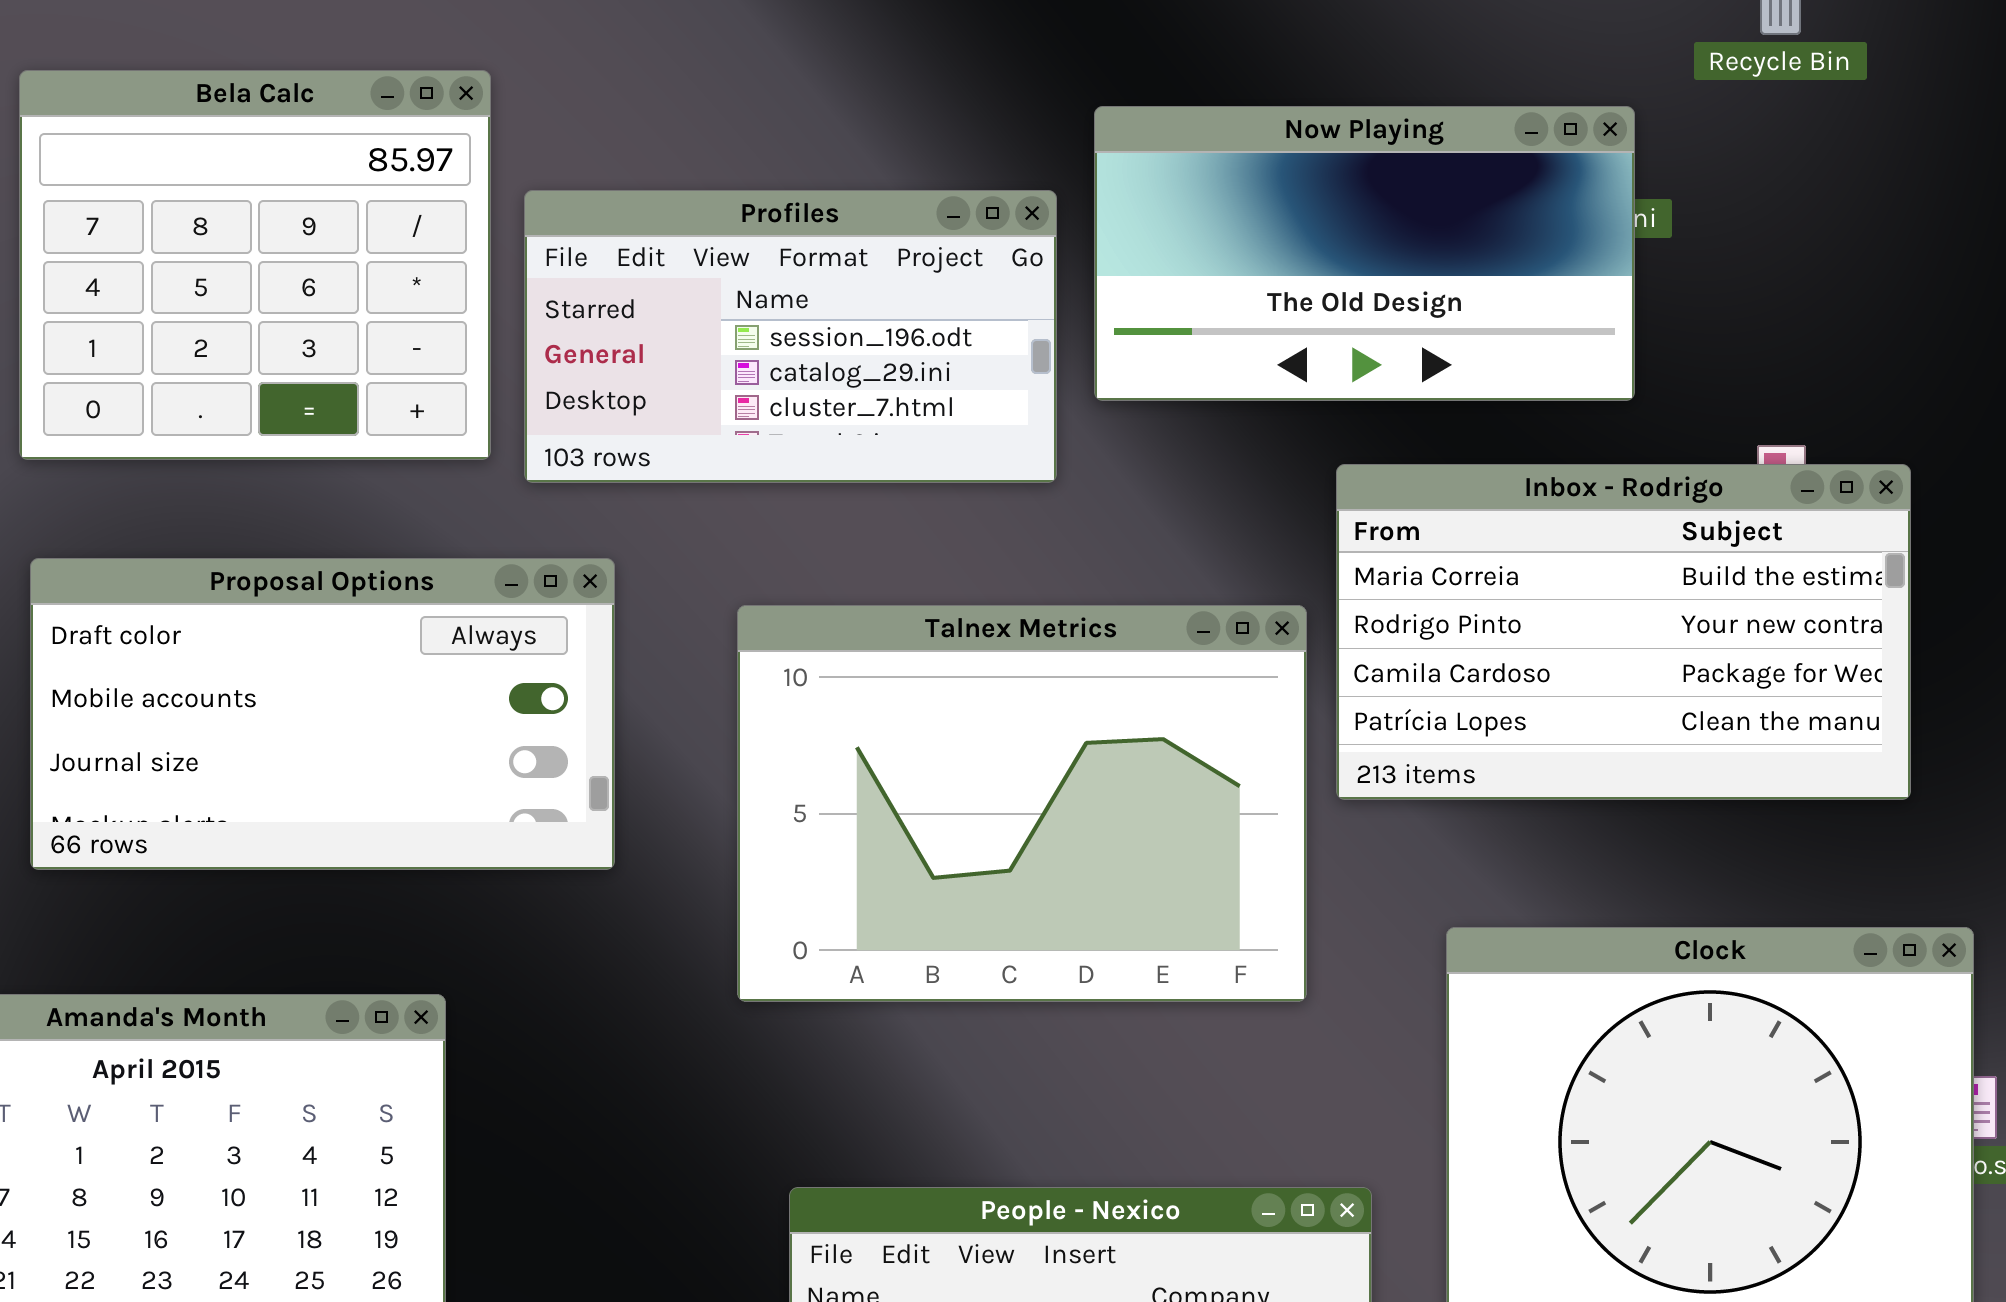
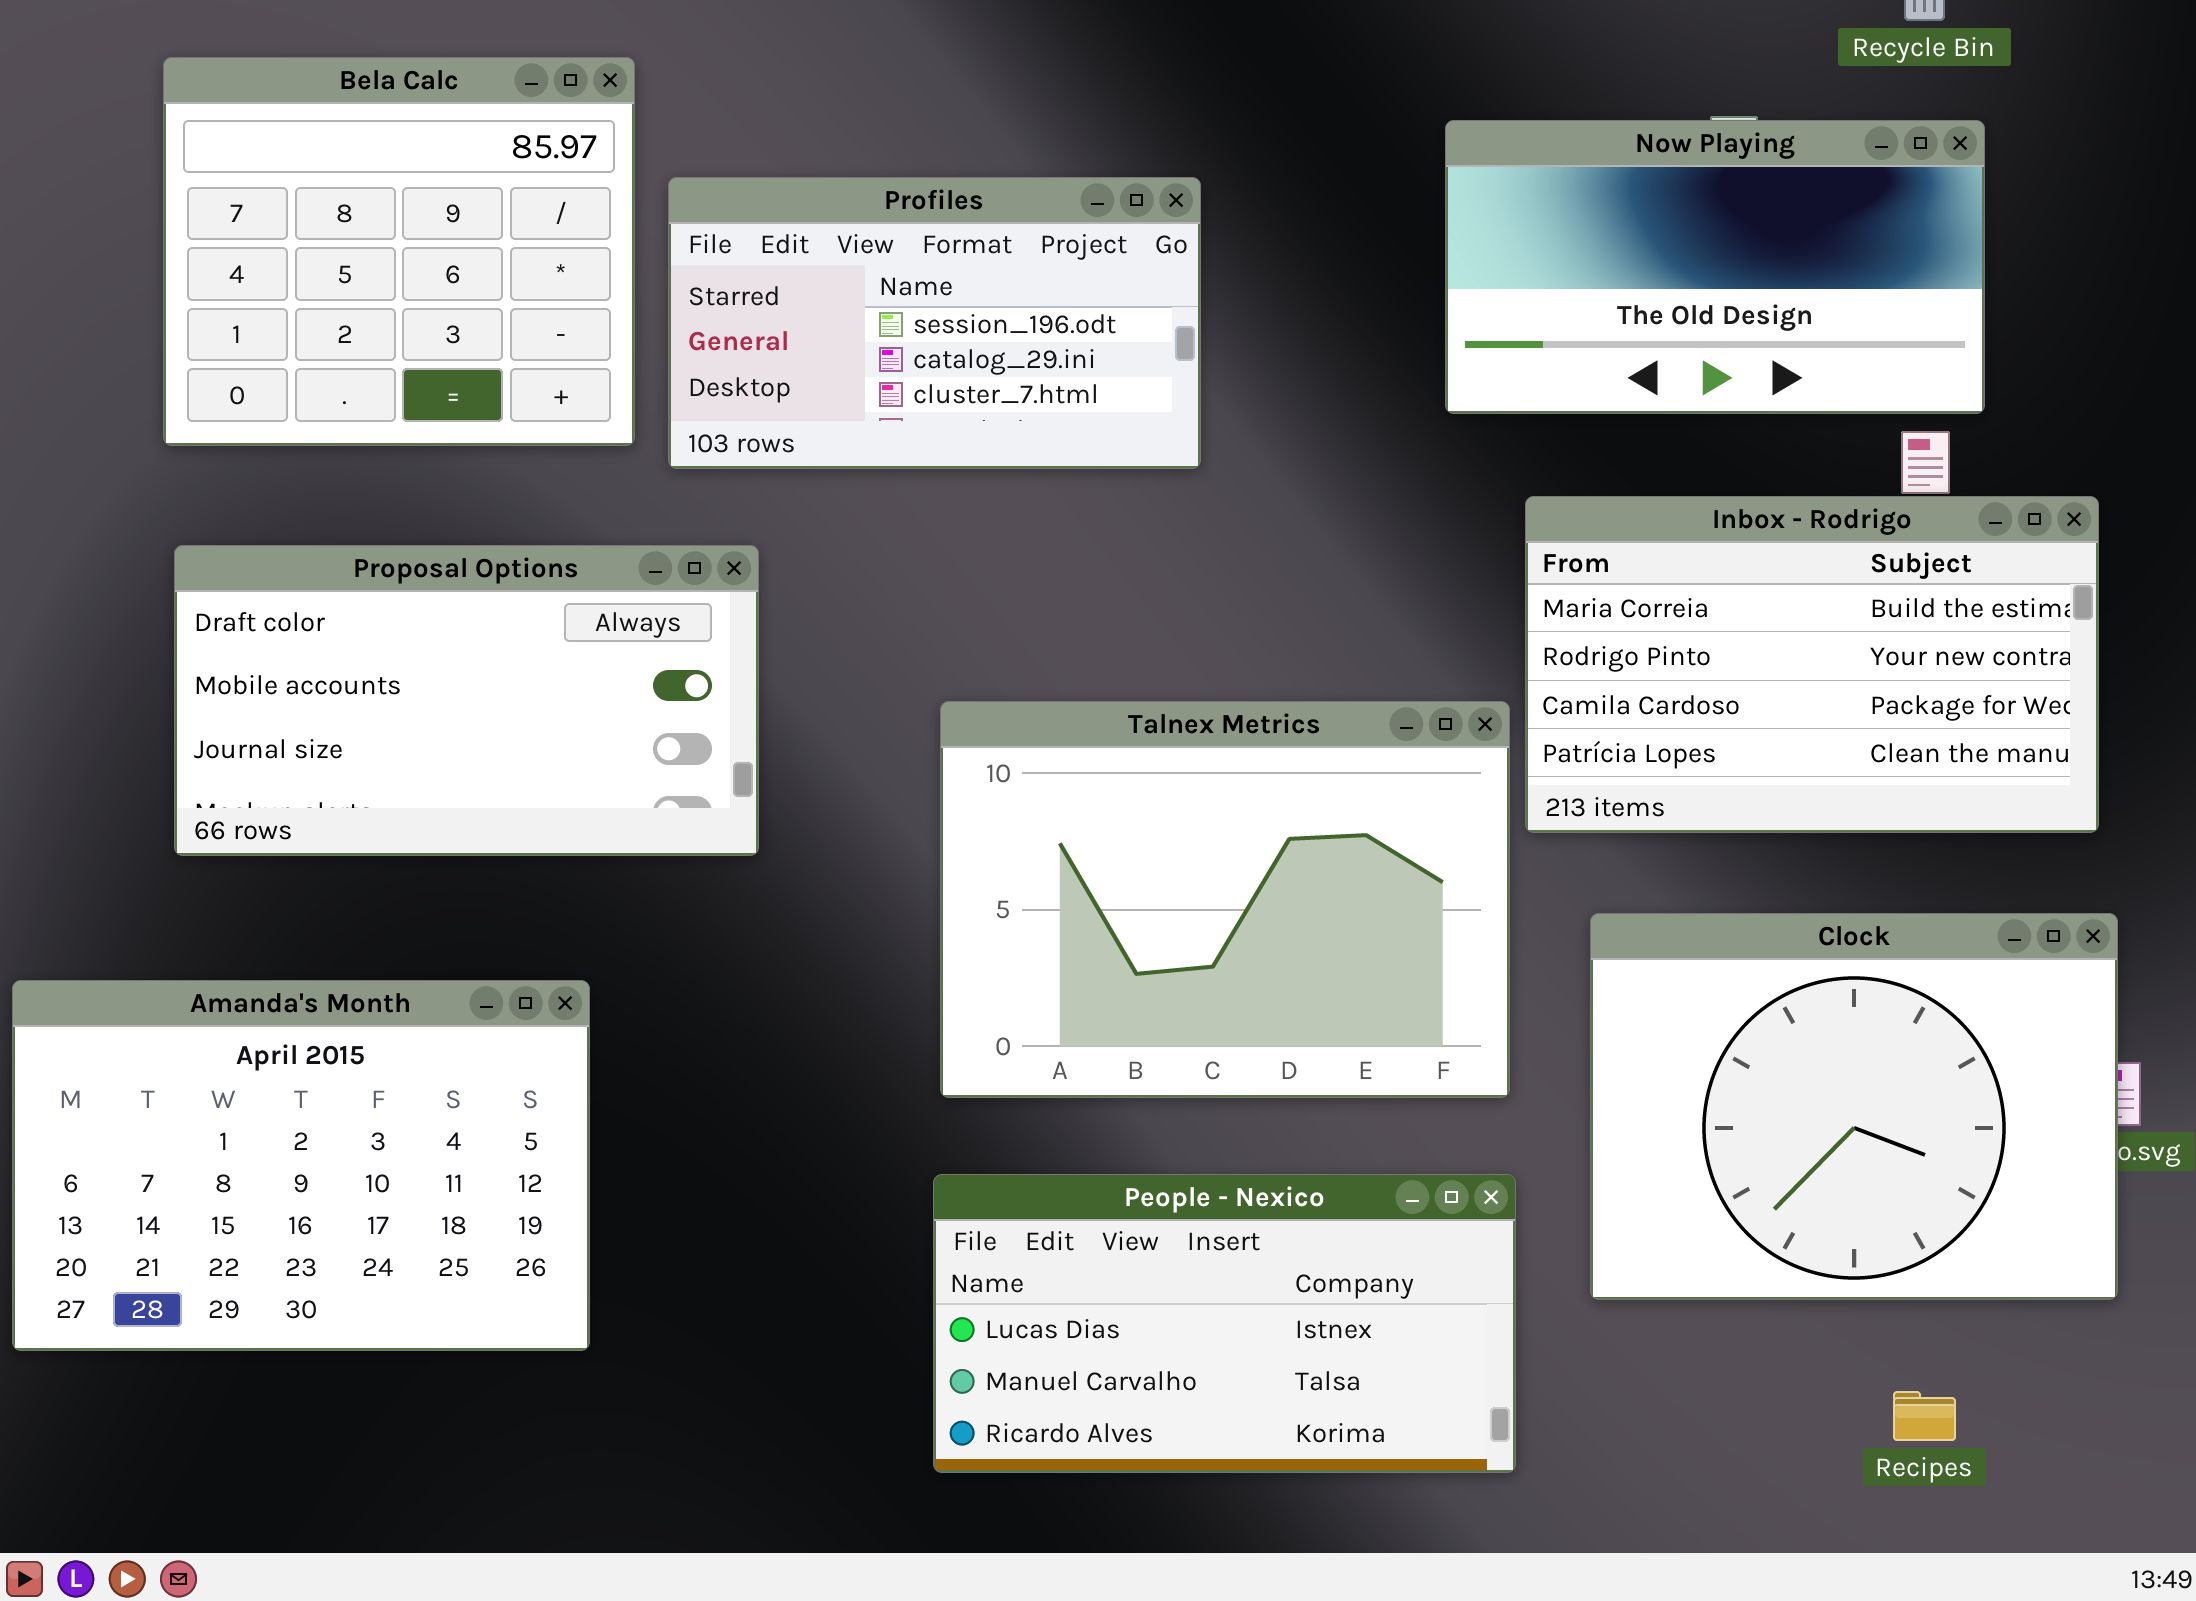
Now Playing: [1094,106,1635,401] -> [1445,120,1985,414], moved
Inbox - Rodrigo: [1336,464,1911,800] -> [1525,496,2099,833], moved
Talnex Metrics: [737,605,1307,1002] -> [940,701,1510,1098], moved

